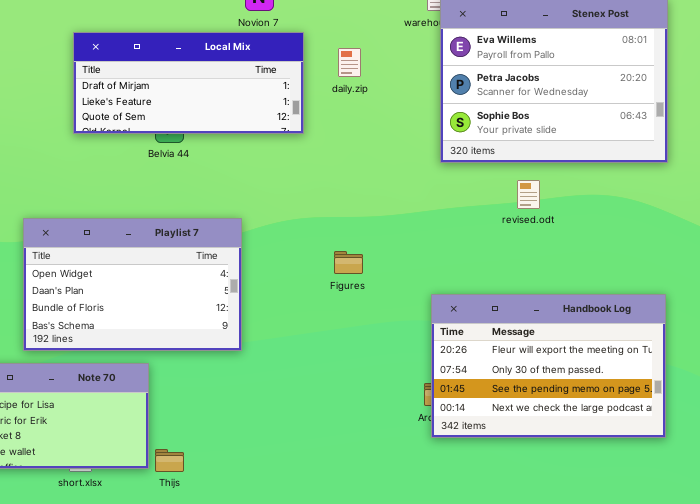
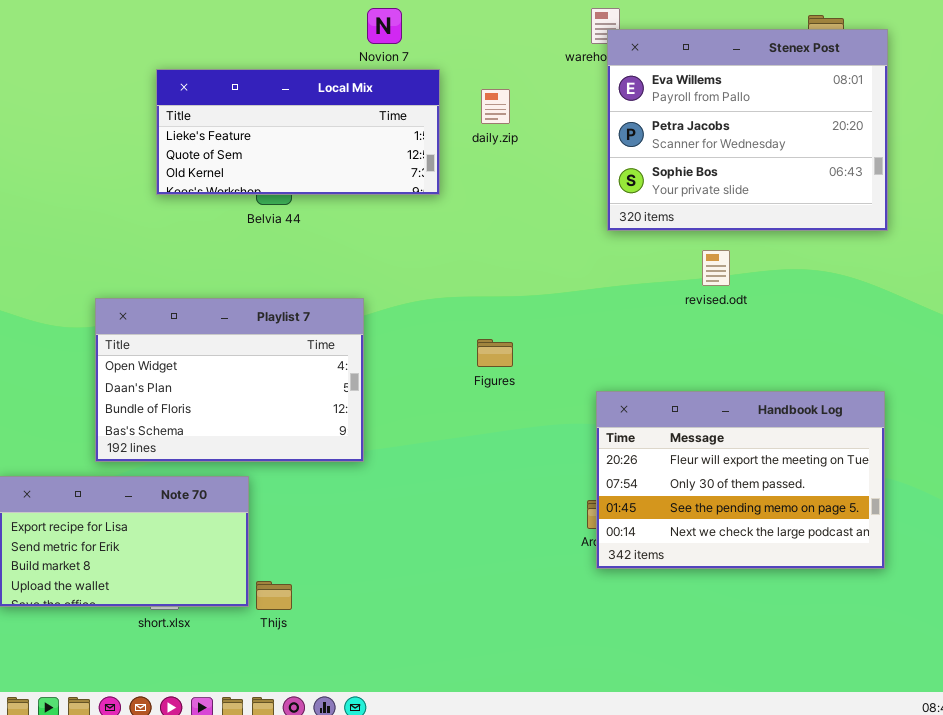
Local Mix: [73,32,304,134] -> [156,69,440,195], scrolled down 1 row

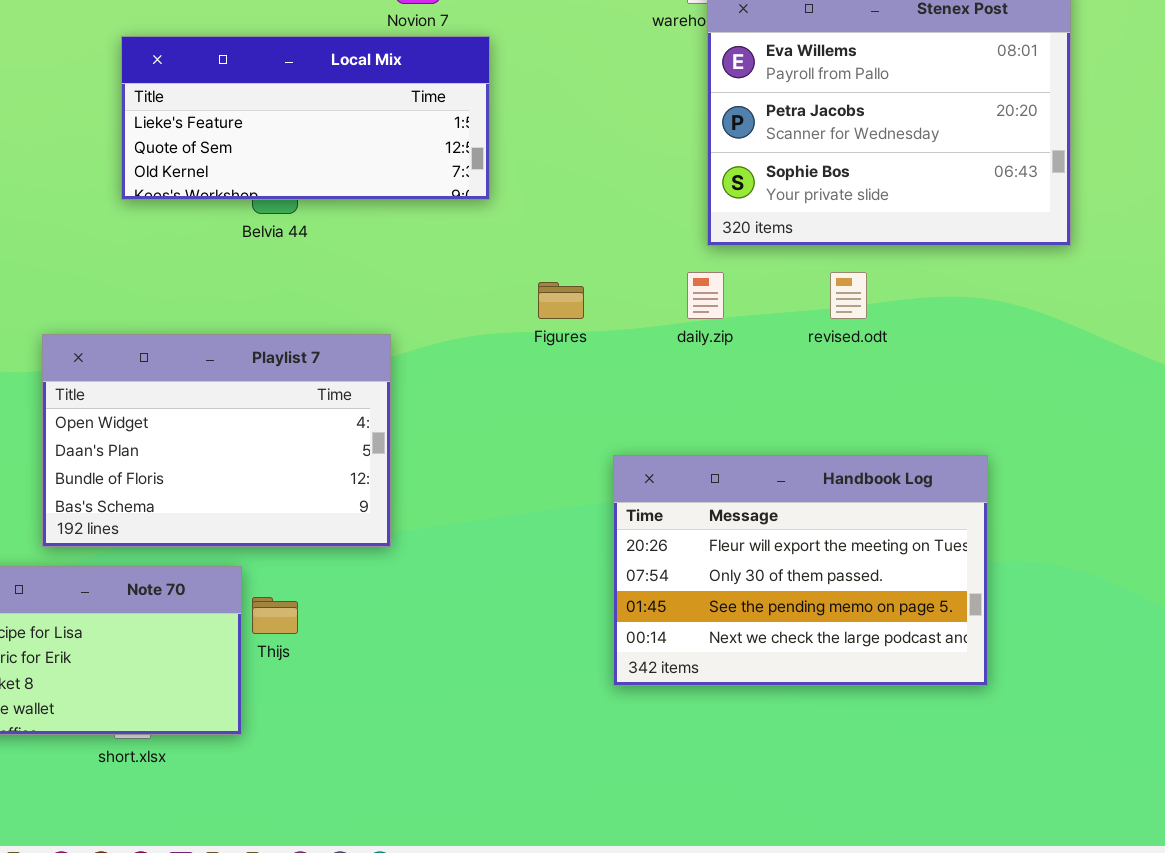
daily.zip: [481,89,510,124] -> [687,272,724,319], moved
Figures: [477,339,513,367] -> [538,282,584,319], moved
Handbook Log: [596,391,885,569] -> [613,455,988,686], moved
Thijs: [256,581,292,610] -> [252,597,298,634], moved

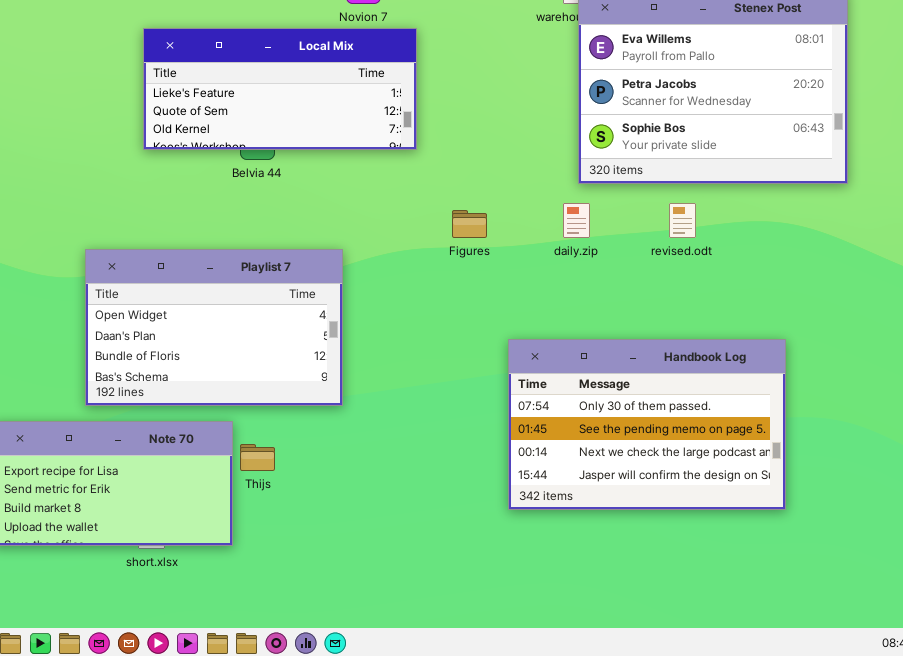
Handbook Log: [613,455,988,686] -> [508,339,786,510], scrolled down 1 row

